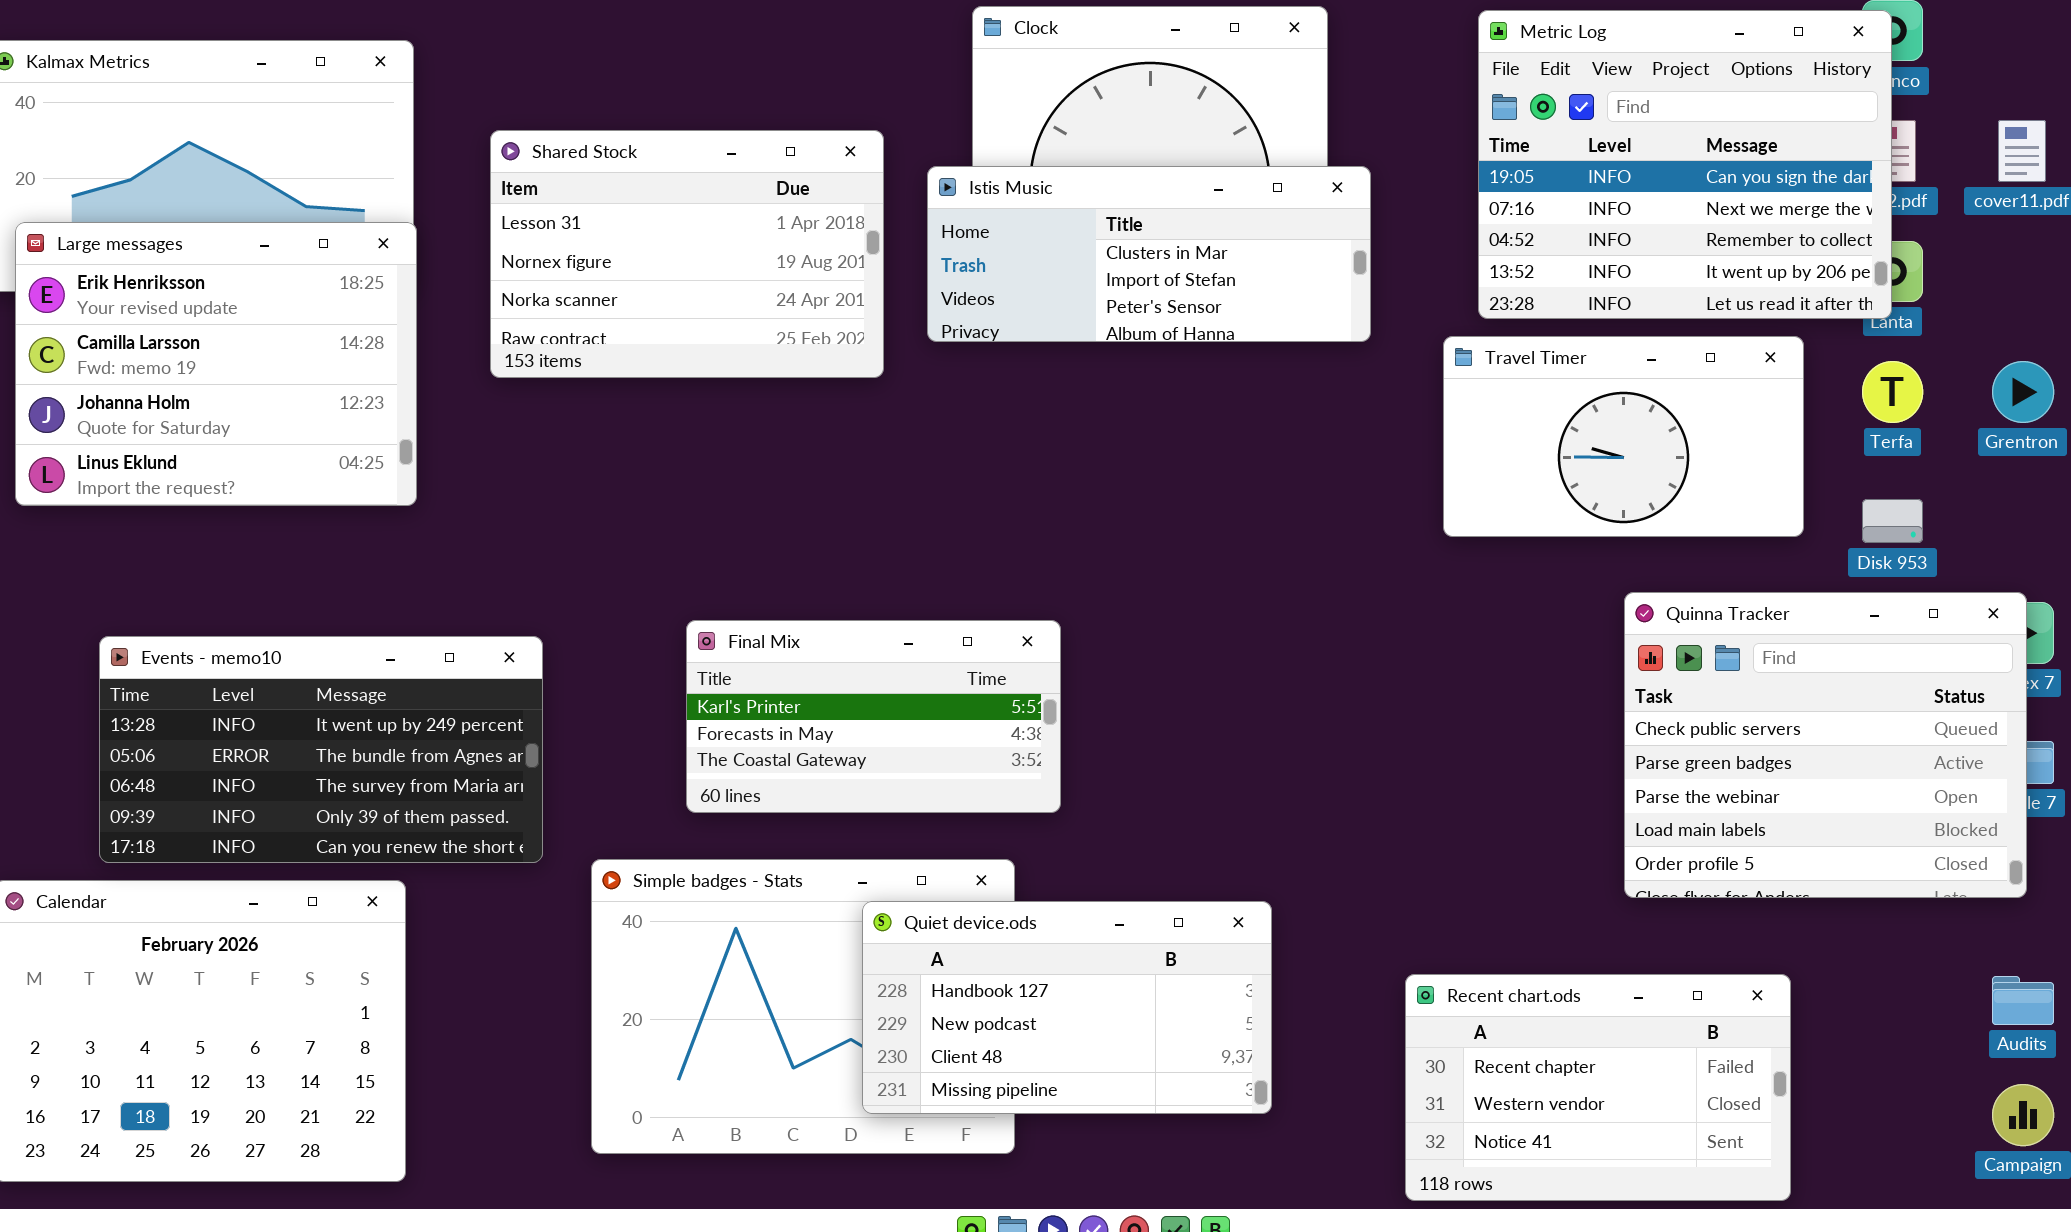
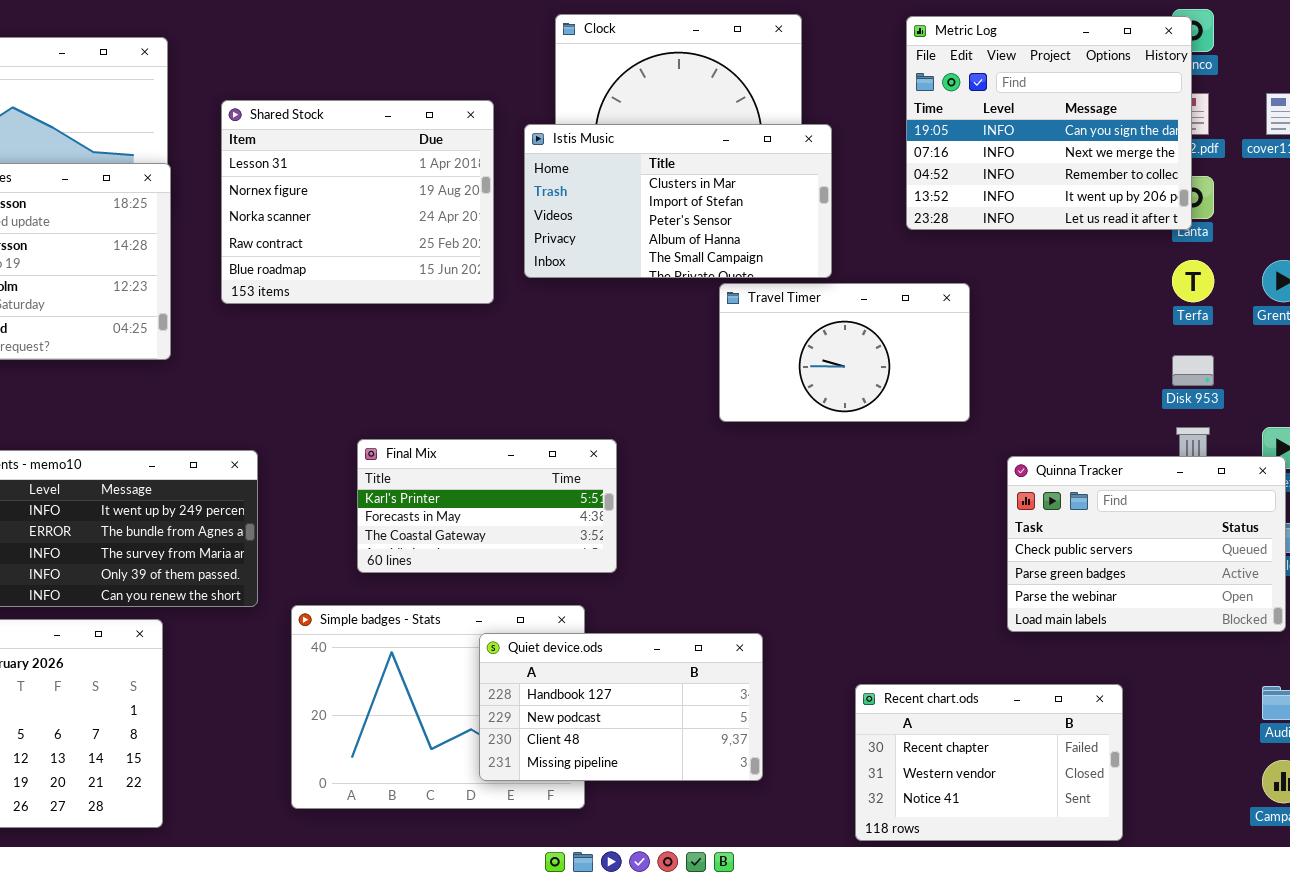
Shared Stock: [490,130,884,378] -> [221,100,494,304], resized
Istis Music: [927,166,1371,342] -> [524,124,832,278], resized
Travel Timer: [1443,336,1804,537] -> [719,283,970,422], moved
Quinna Tracker: [1624,592,2027,898] -> [1007,456,1286,632], resized

